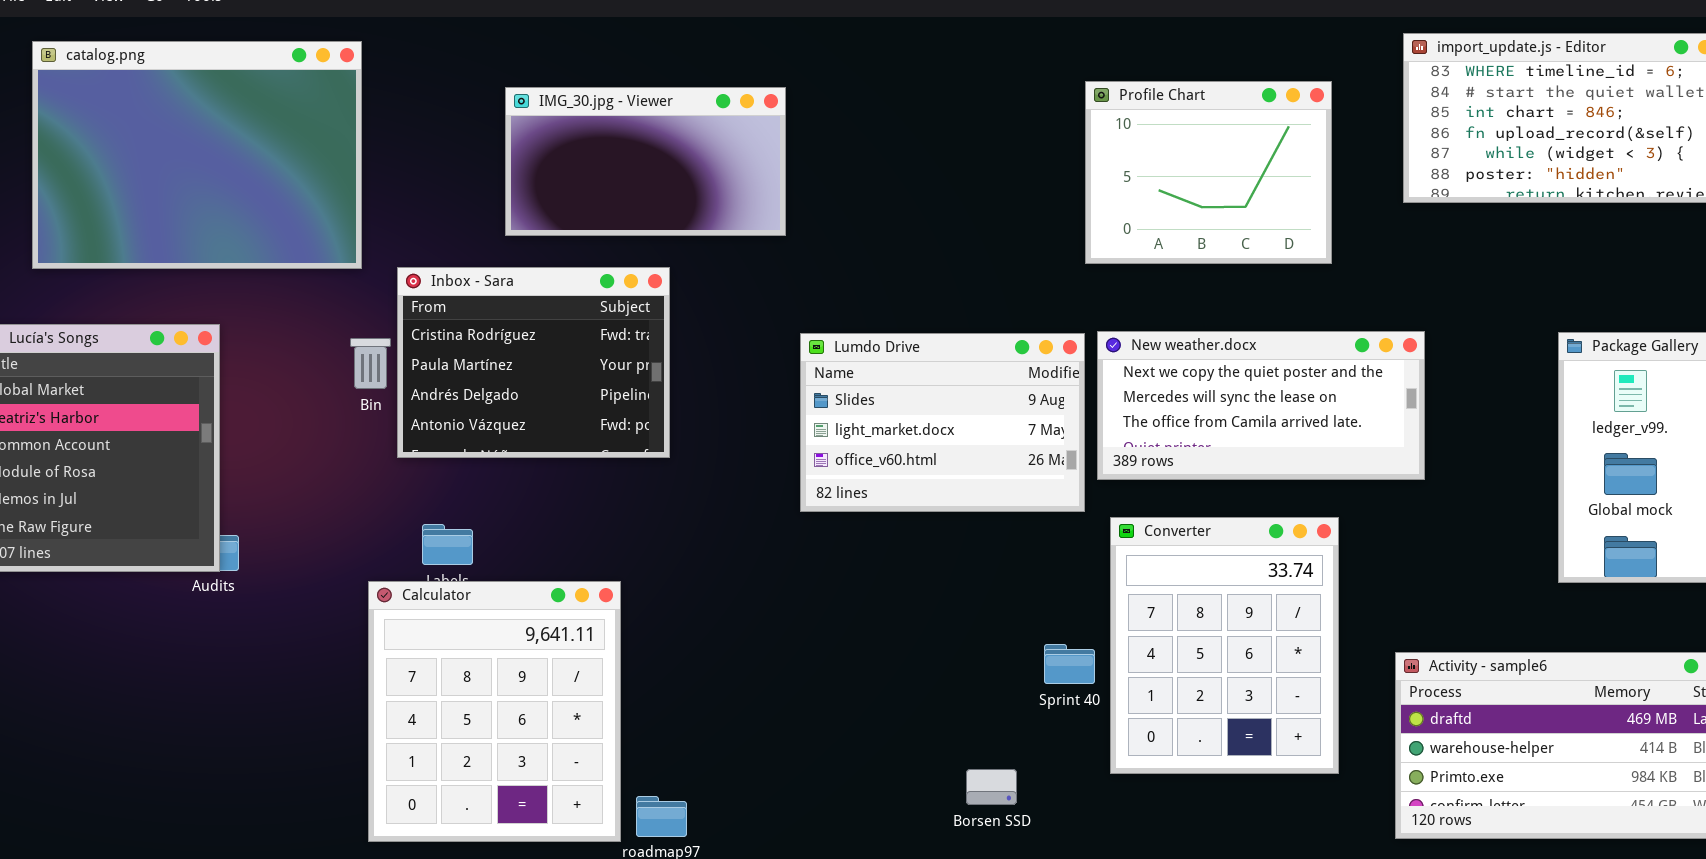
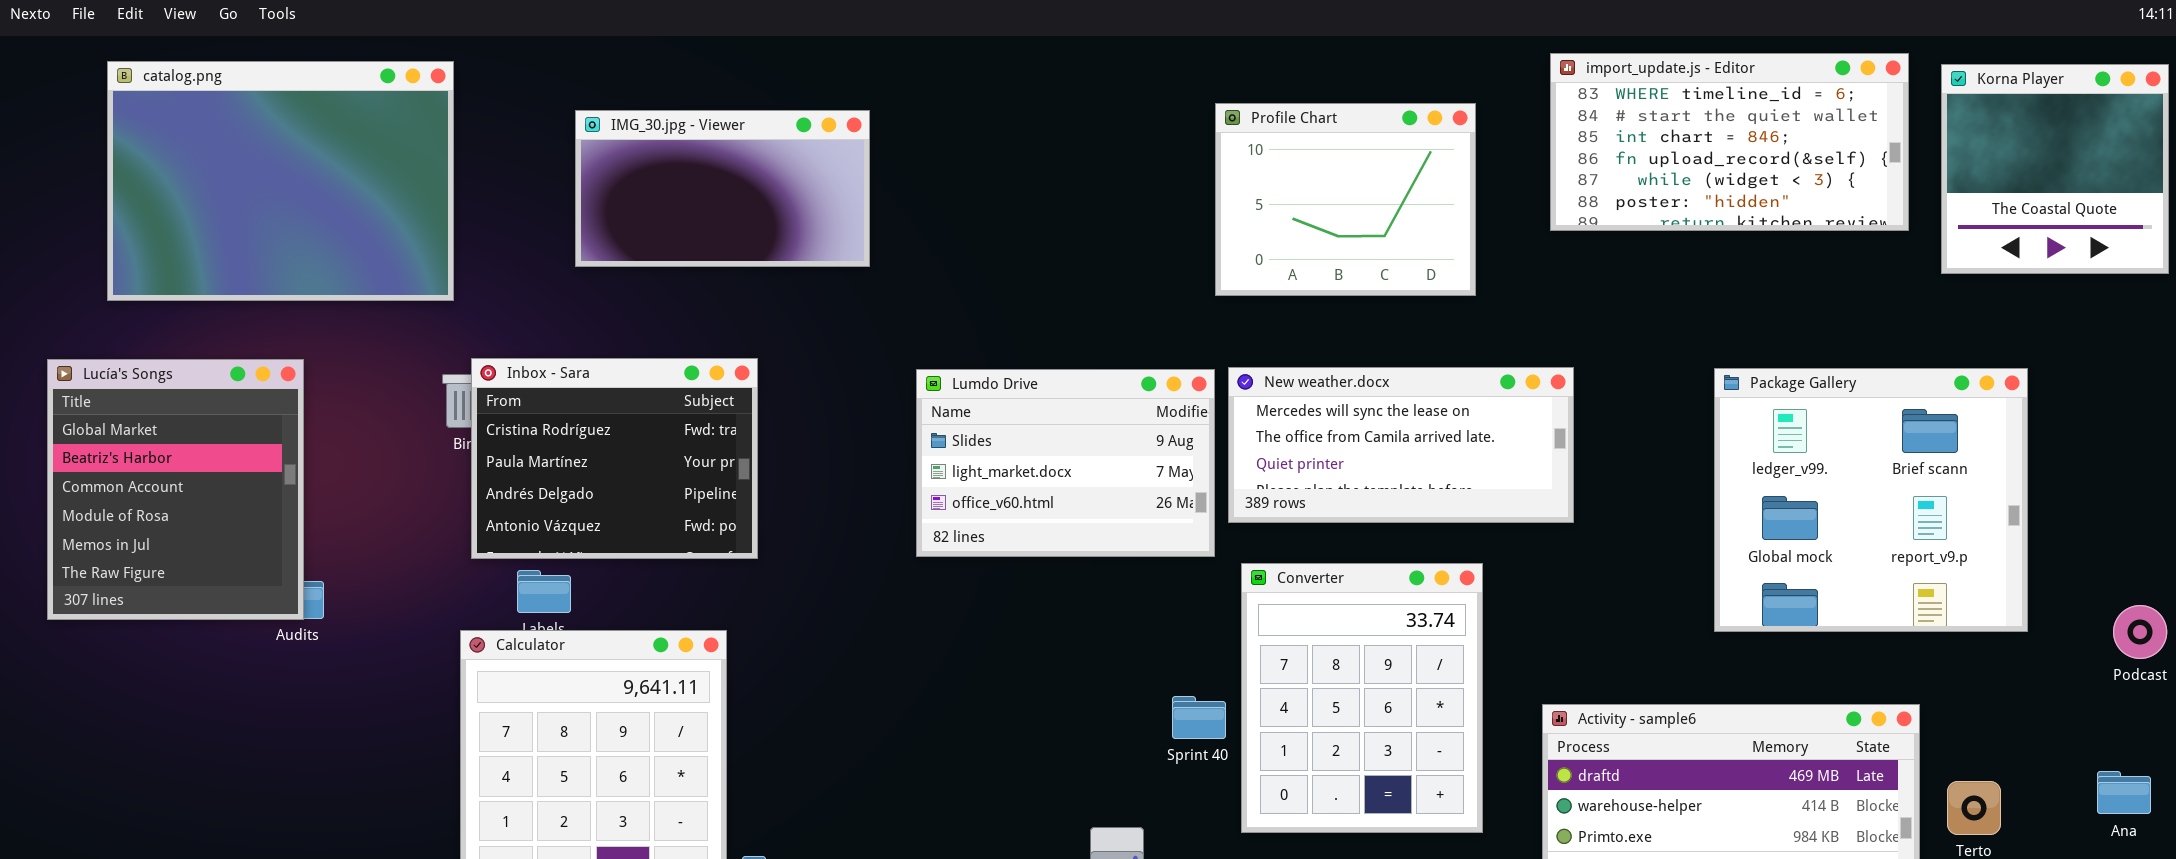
IMG_30.jpg - Viewer: [505,87,786,236] -> [575,110,870,267], moved
Inbox - Sara: [397,267,670,458] -> [471,358,758,559], moved
New weather.docx: [1097,331,1425,480] -> [1228,367,1574,523], scrolled down 1 row

